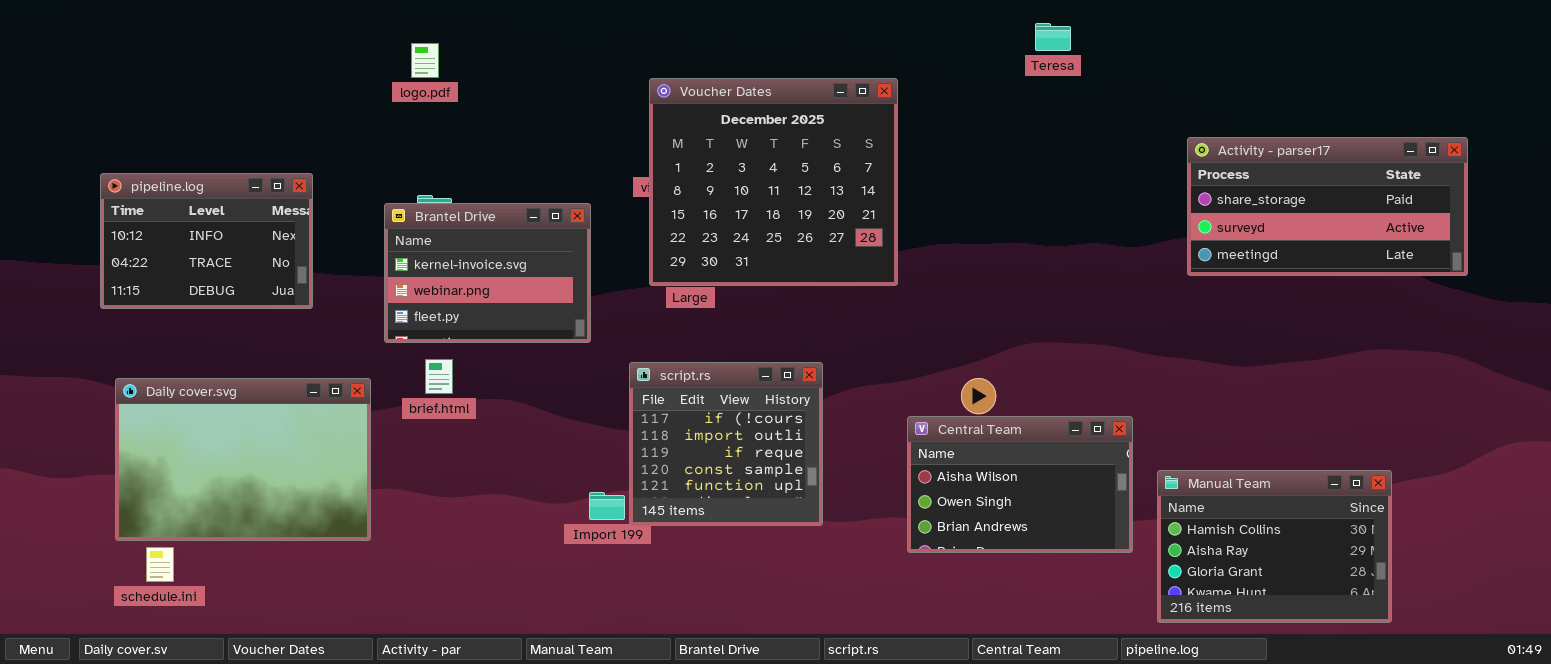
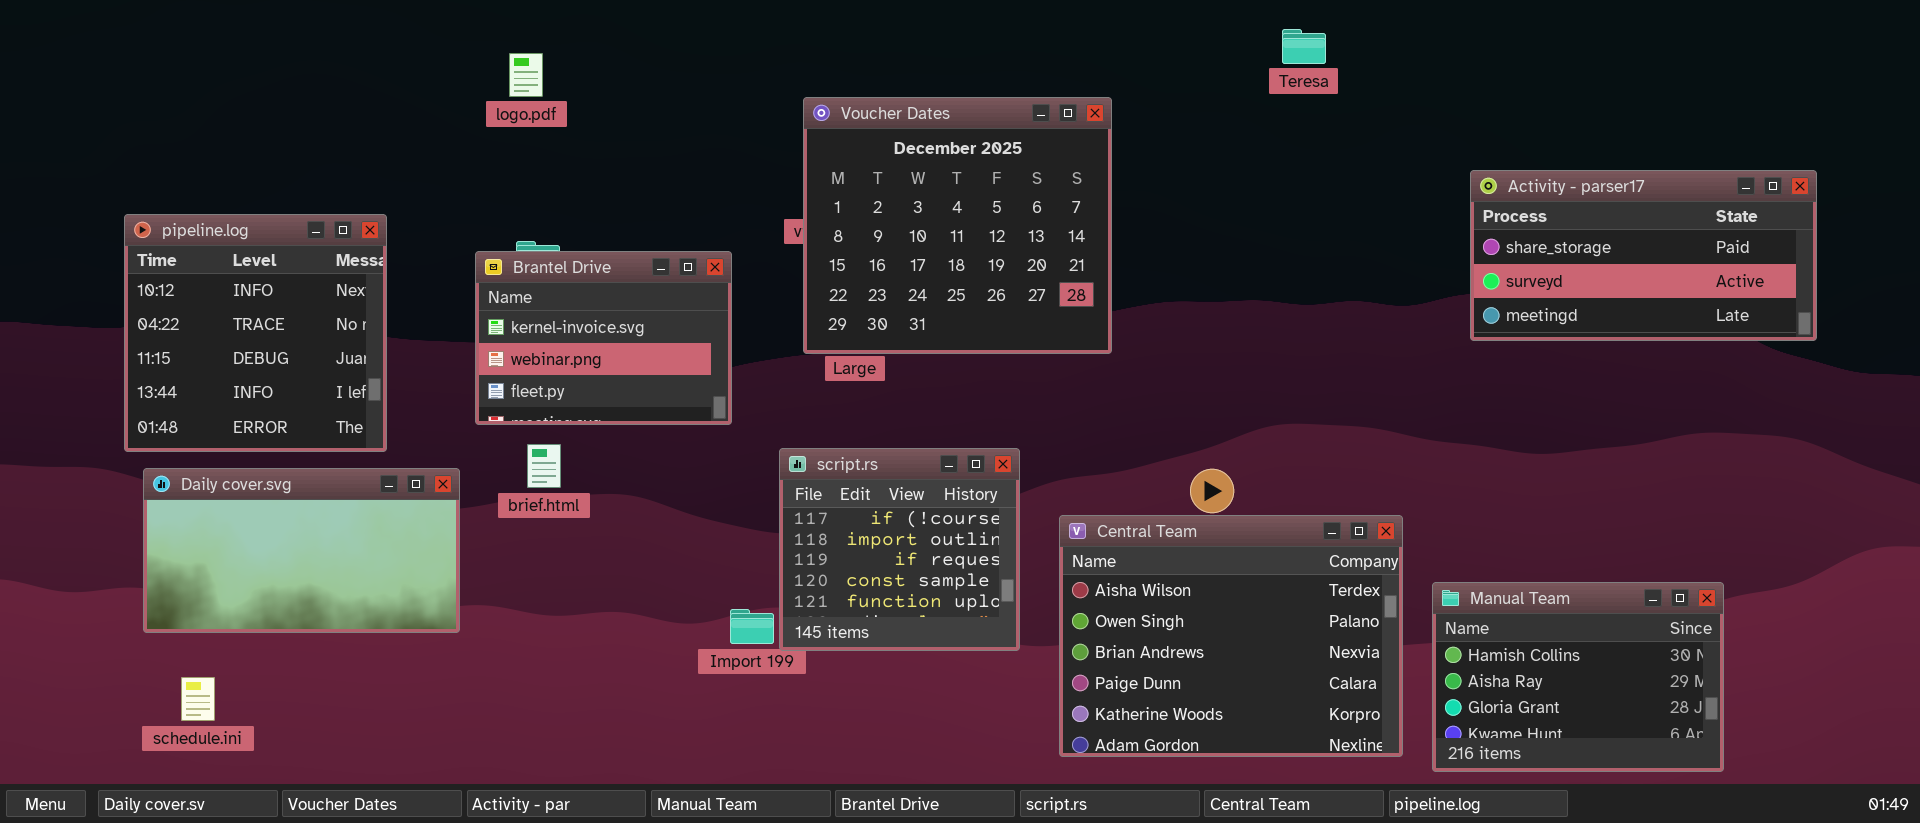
pipeline.log: [100,173,313,309] -> [124,214,387,452], resized
Daily cover.svg: [115,378,371,541] -> [143,468,460,633], resized
Central Team: [907,416,1133,553] -> [1059,515,1403,757], resized

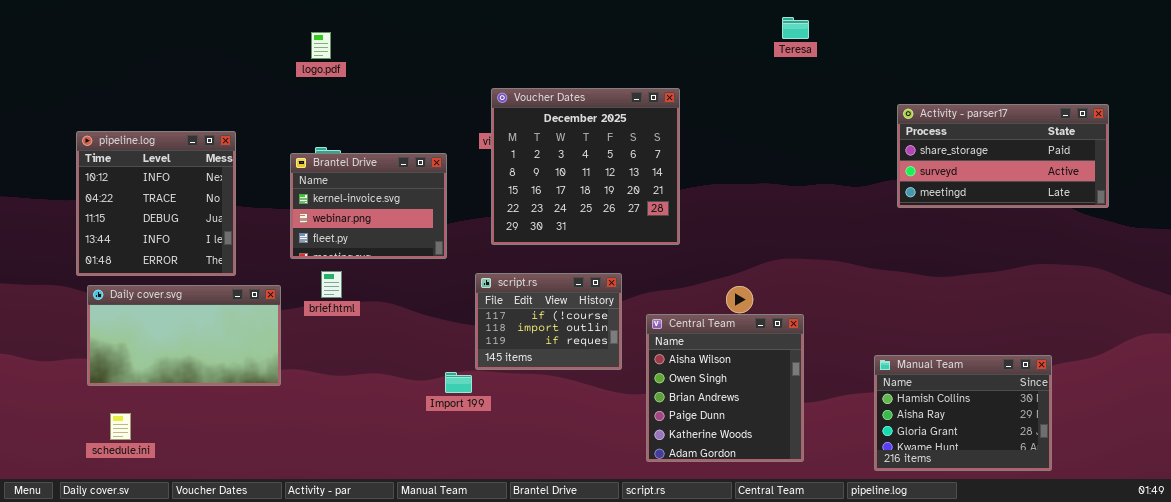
Voucher Dates: [803,97,1112,354] -> [491,88,680,245], moved
script.rs: [779,448,1020,651] -> [475,273,622,370], resized
Central Team: [1059,515,1403,757] -> [646,314,804,462], resized

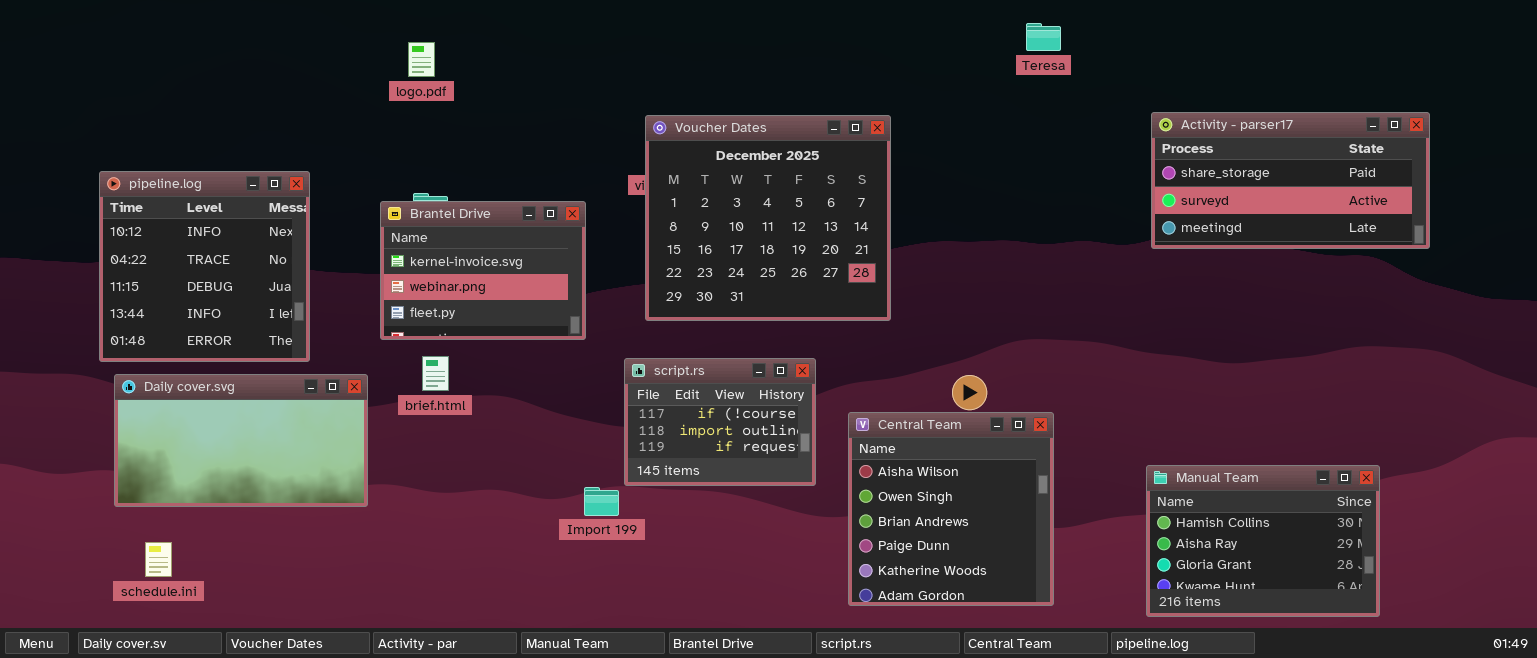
Activity - parser17: [897,104,1109,208] -> [1151,112,1430,249], moved

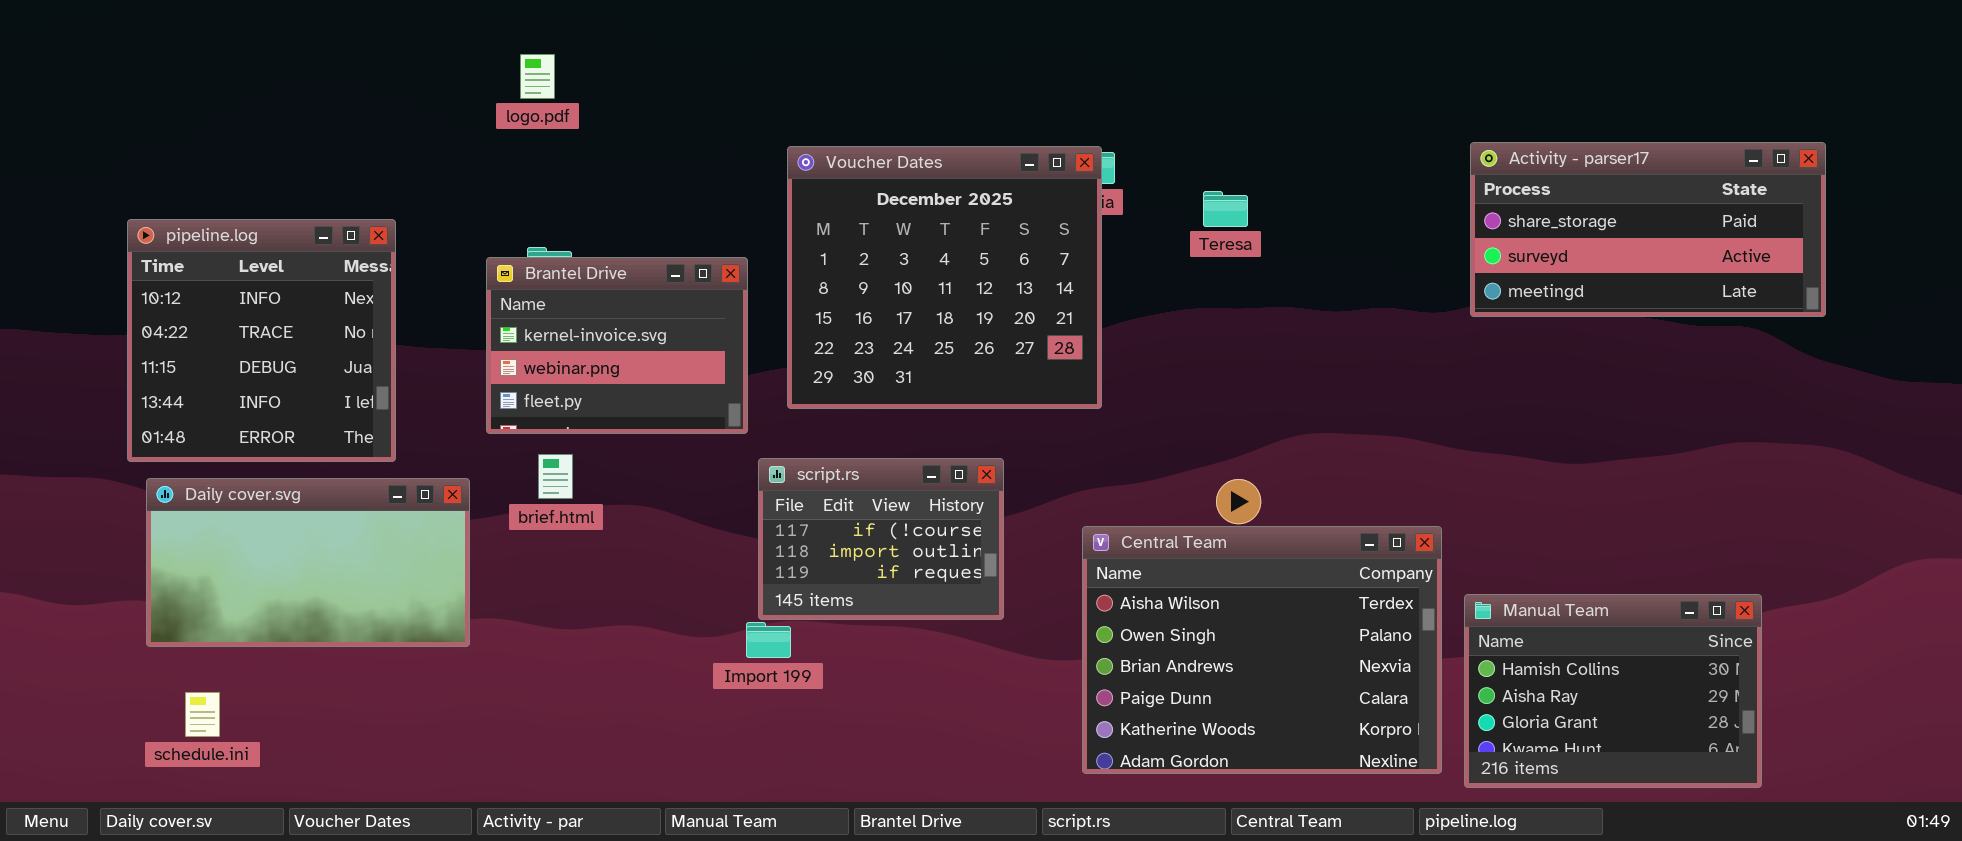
Teresa: [1026,23,1061,51] -> [1203,191,1248,227], moved
Voucher Dates: [645,115,891,321] -> [787,146,1102,409], moved
script.rs: [624,358,816,486] -> [758,458,1004,620], moved
Central Team: [848,412,1054,606] -> [1082,526,1442,774], resized

